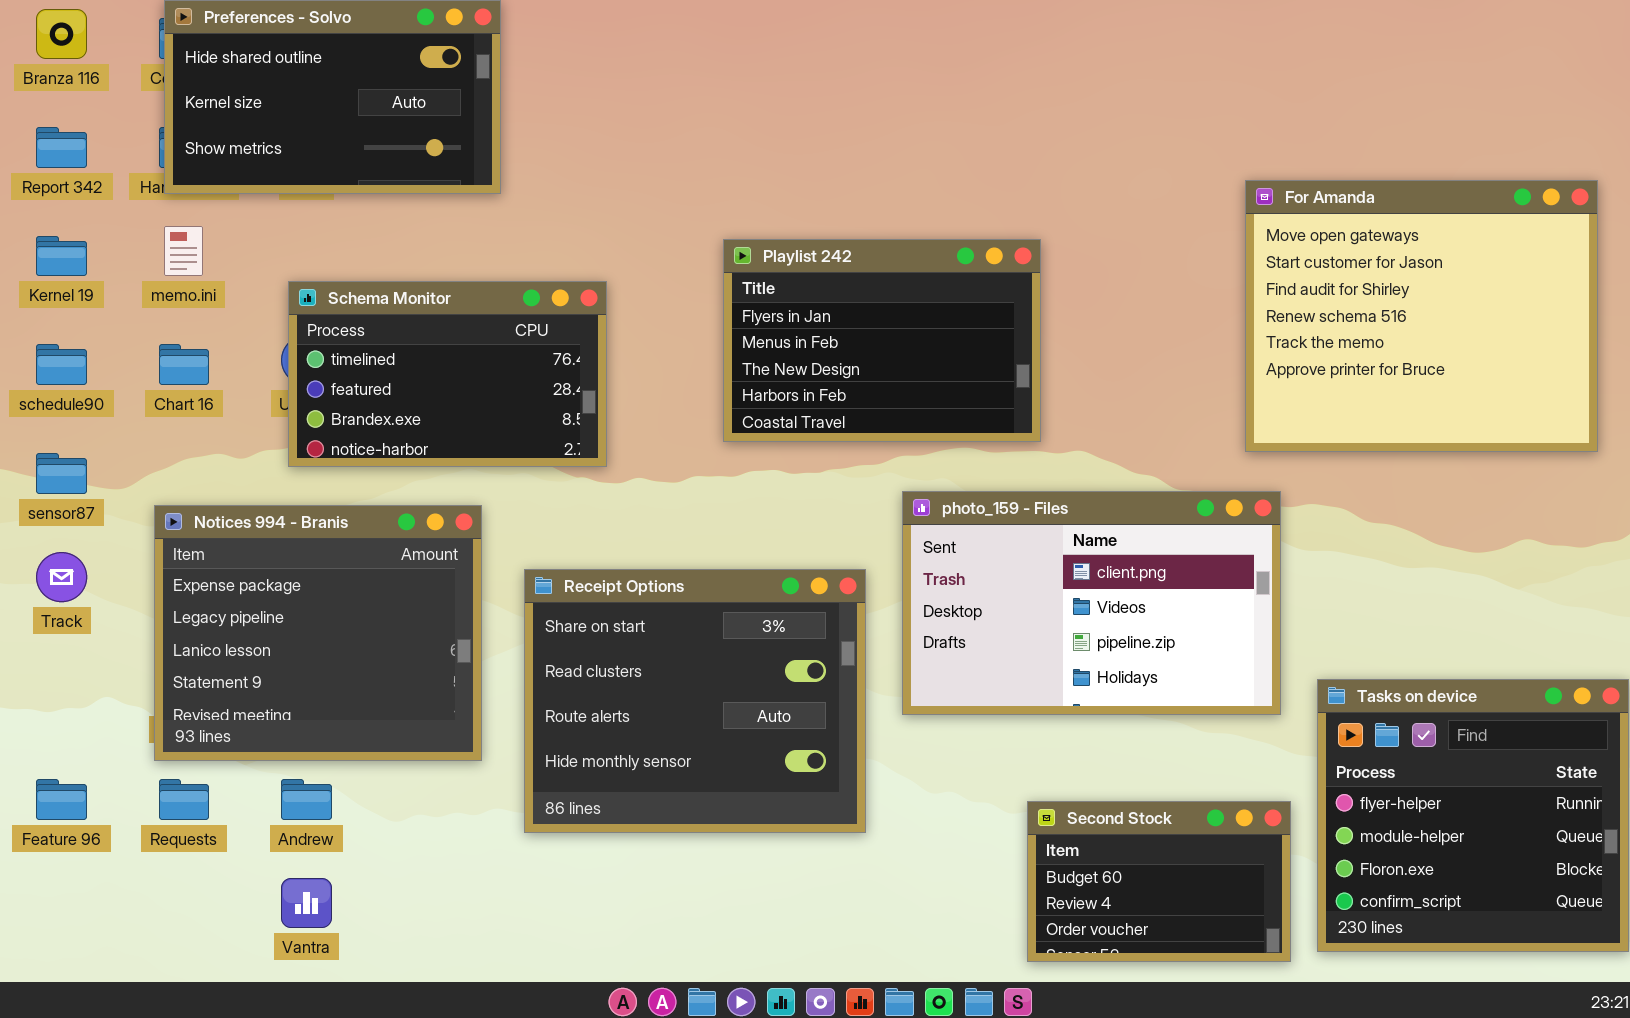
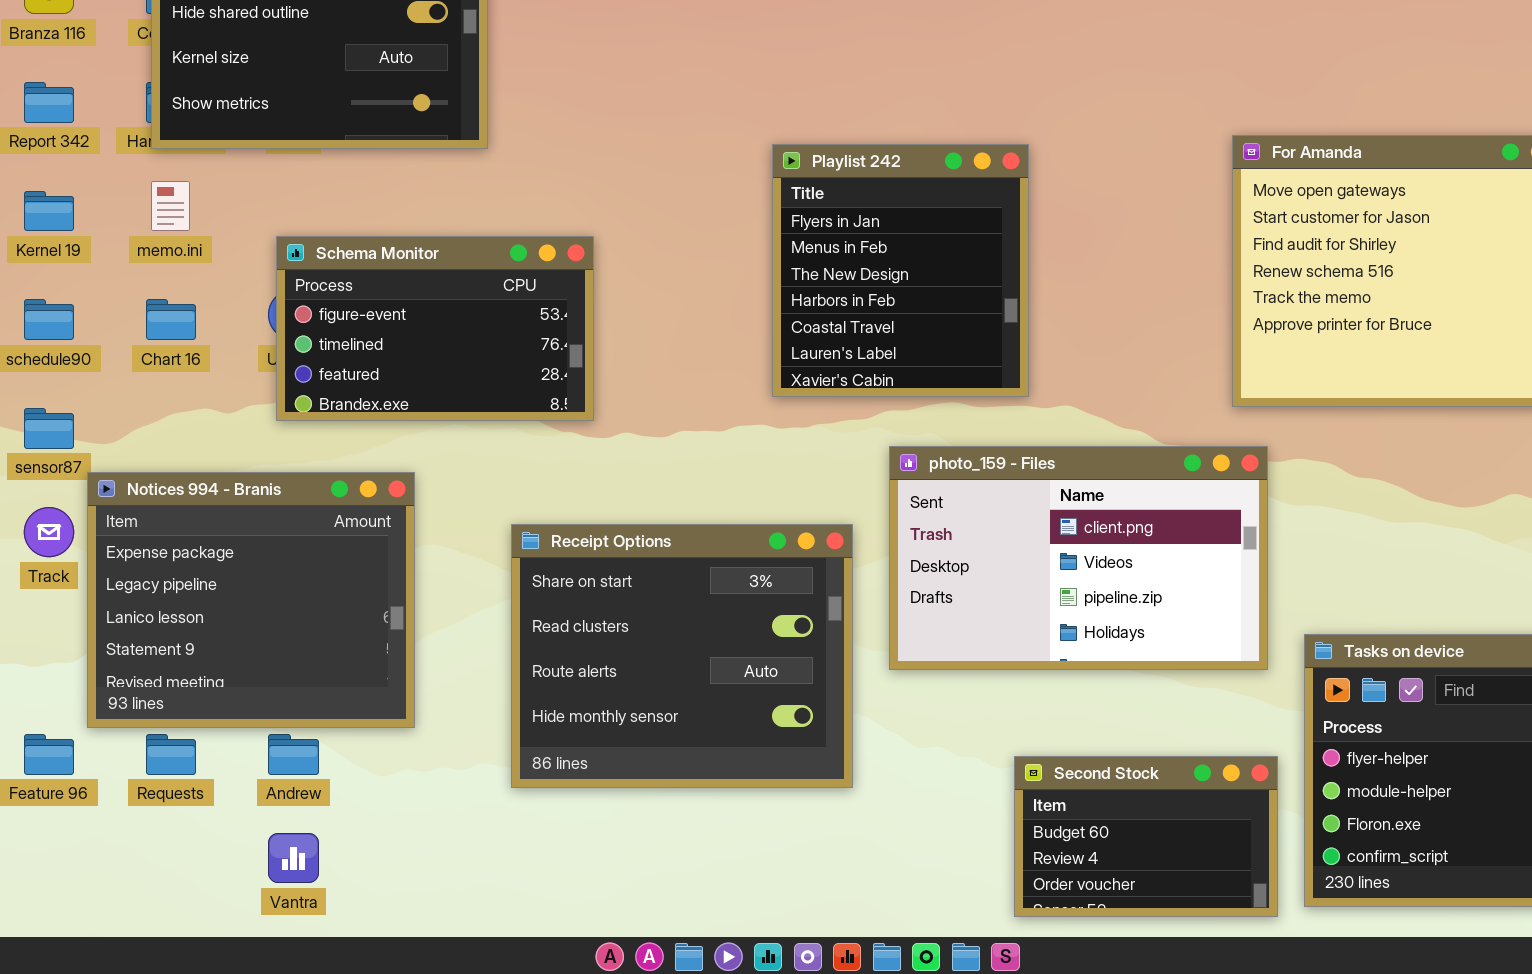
Playlist 242: [723,239,1041,442] -> [772,144,1029,397], resized
Schema Monitor: [288,281,607,467] -> [276,236,594,421], scrolled up 1 row
Notices 994 - Branis: [154,505,482,761] -> [87,472,415,728], moved

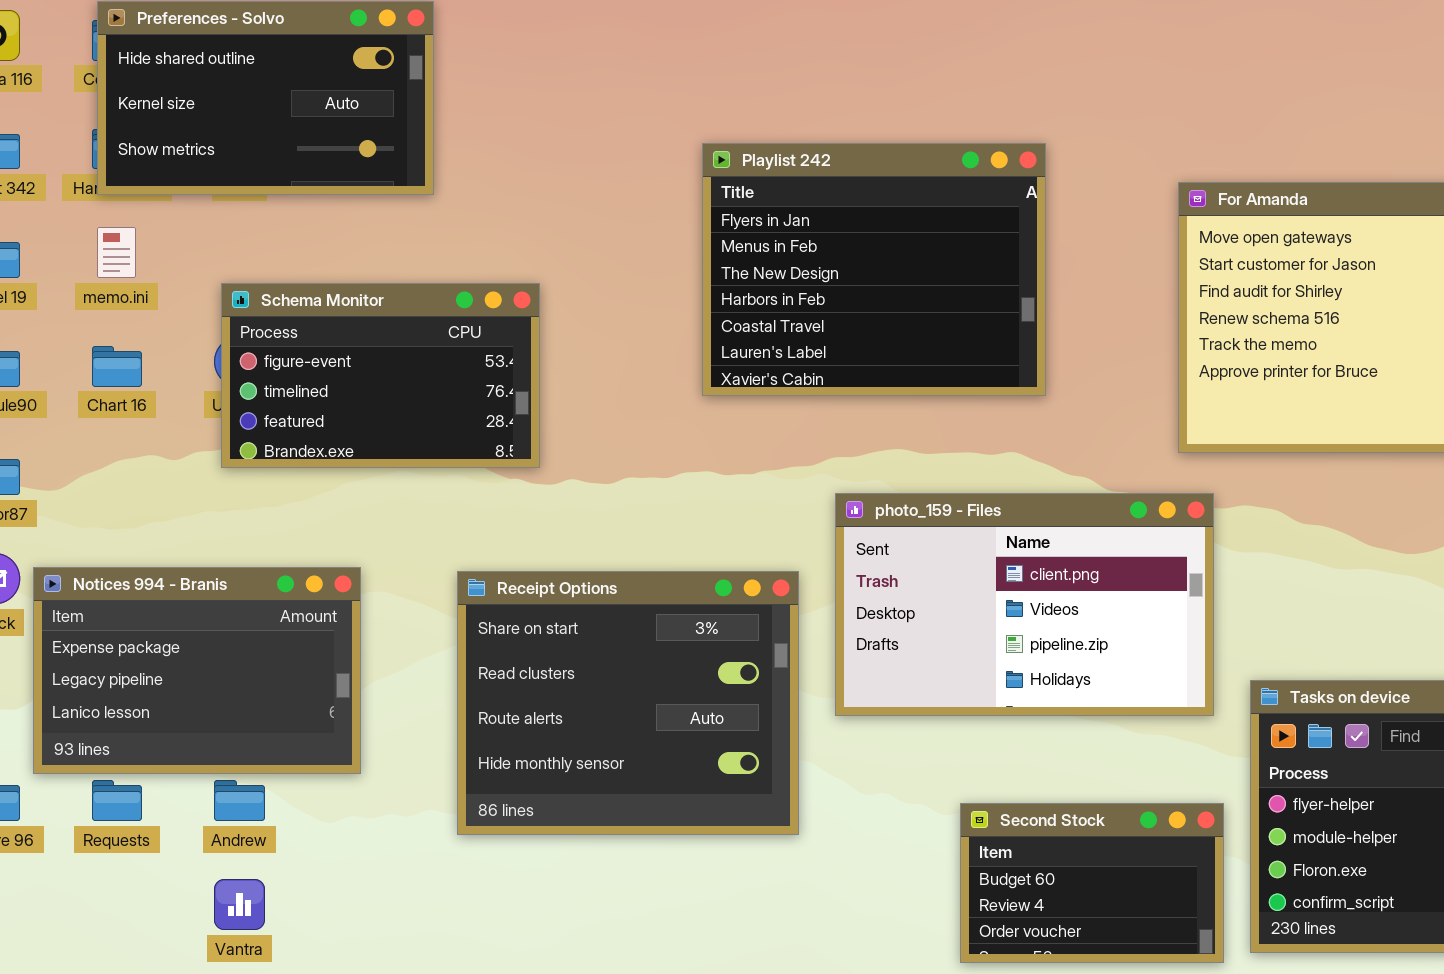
Playlist 242: [772,144,1029,397] -> [702,143,1046,396], moved, resized
Notices 994 - Branis: [87,472,415,728] -> [33,567,361,774], resized

